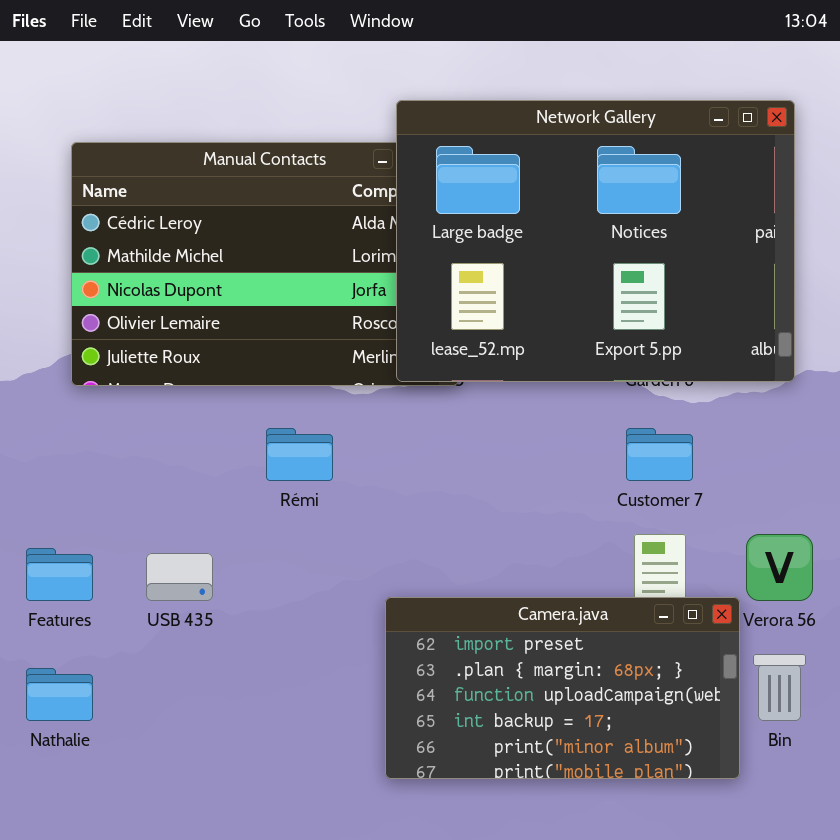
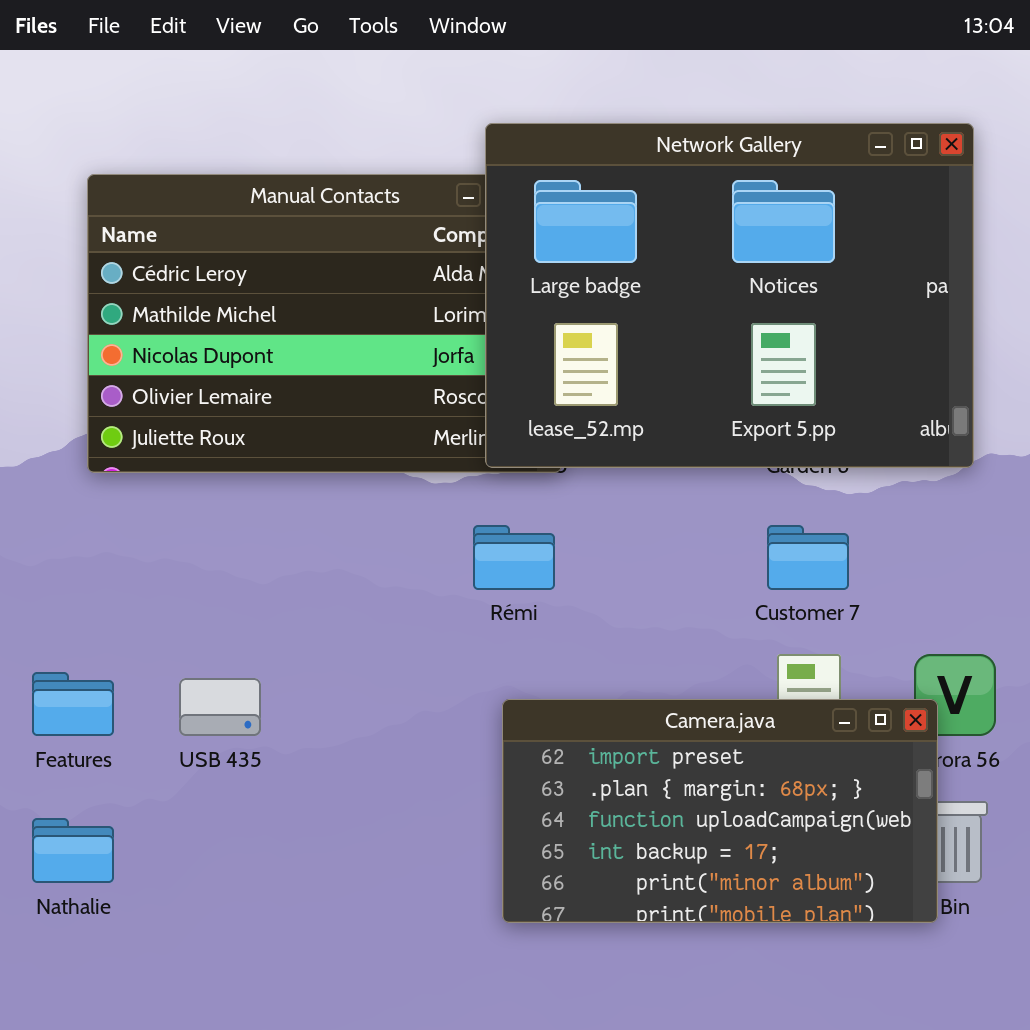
Rémi: [266,428,333,481] -> [473,525,555,590], moved
Camera.java: [385,597,740,779] -> [502,699,938,923], moved

